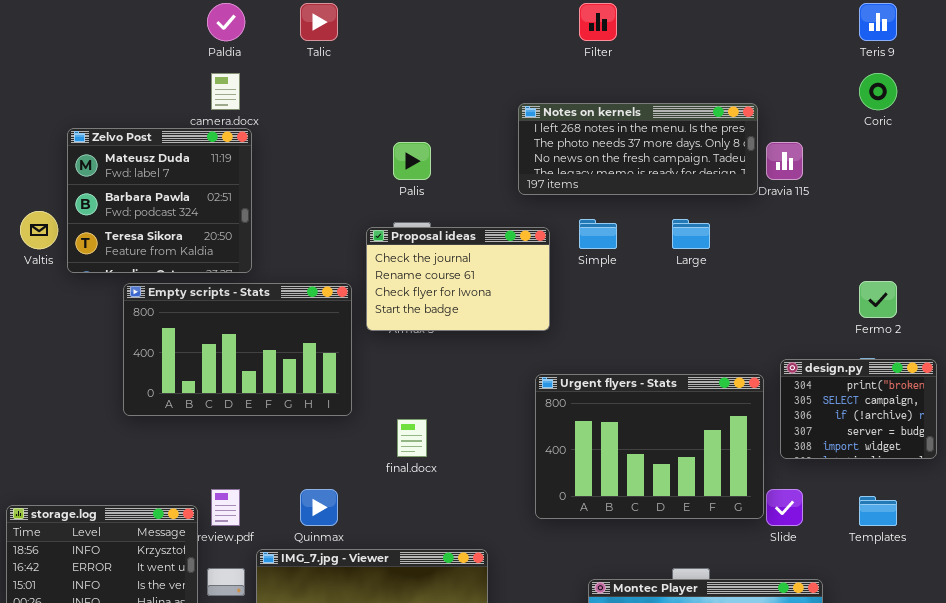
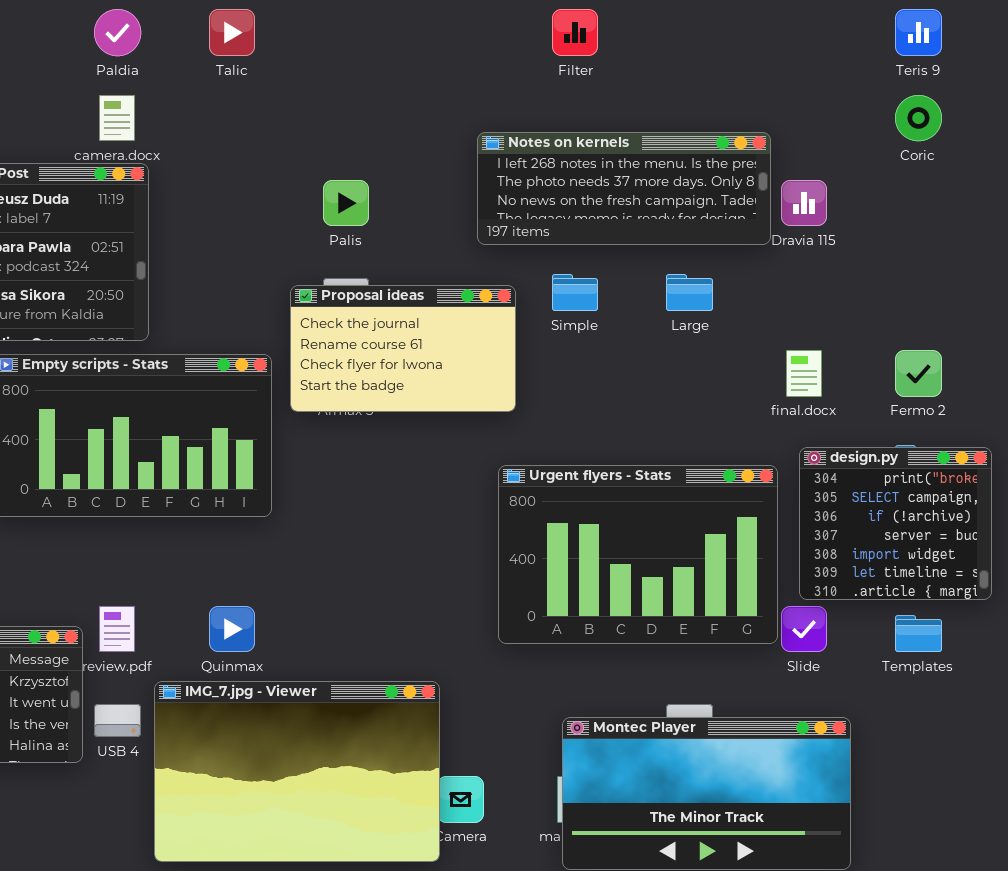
design.py: [780,359,937,459] -> [799,447,992,600], resized
final.docx: [397,419,427,457] -> [786,350,822,397], moved

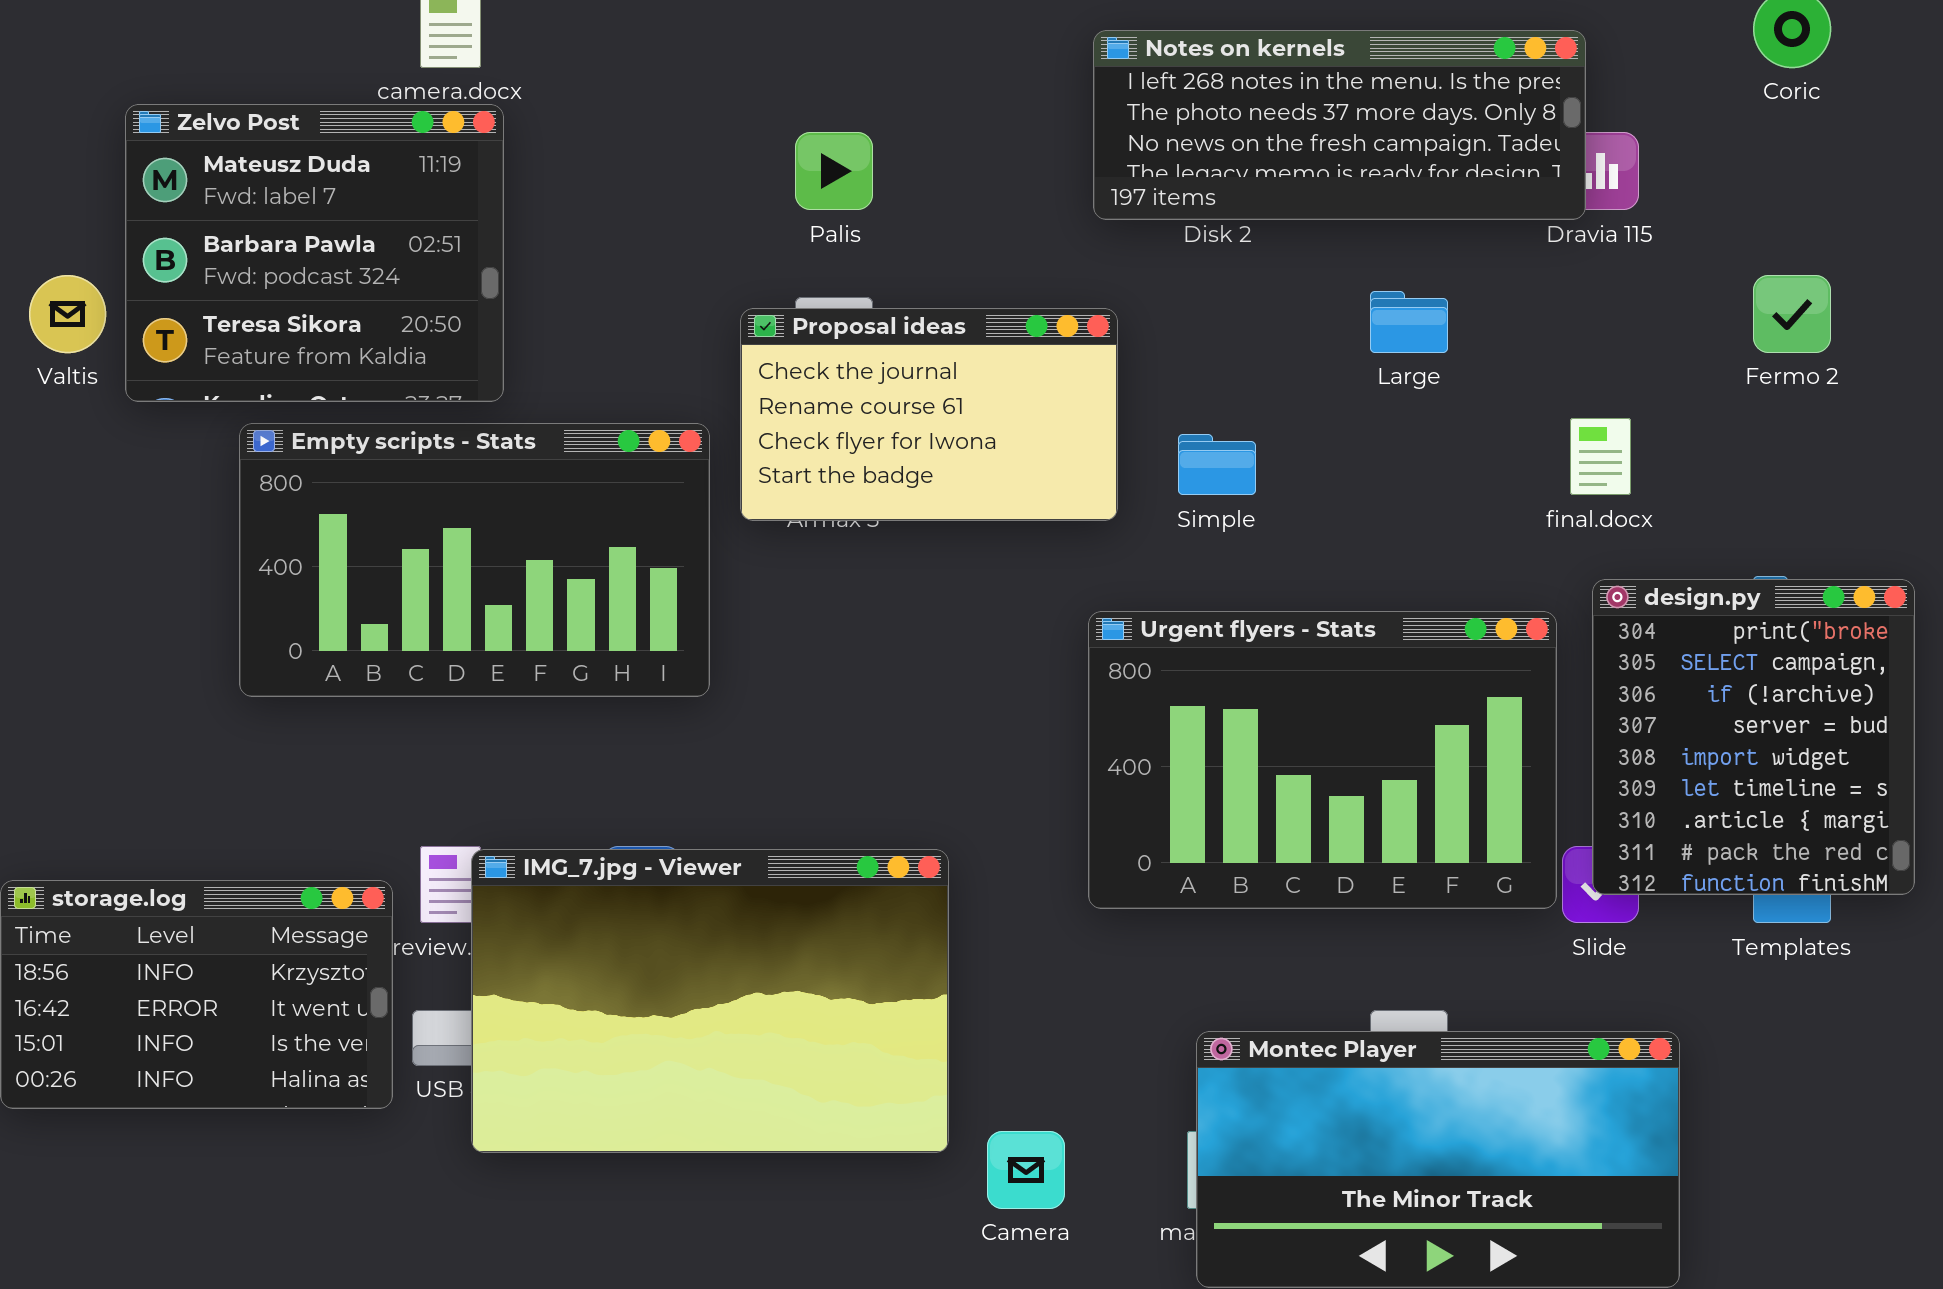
Notes on kernels: [477,132,771,245] -> [1093,30,1586,220], moved
Simple: [552,274,598,311] -> [1178,434,1256,495], moved
Fermo 2: [895,350,942,397] -> [1753,275,1831,353], moved
design.py: [799,447,992,600] -> [1592,579,1915,895], resized
IMG_7.jpg - Viewer: [154,681,440,862] -> [471,849,949,1153], moved

